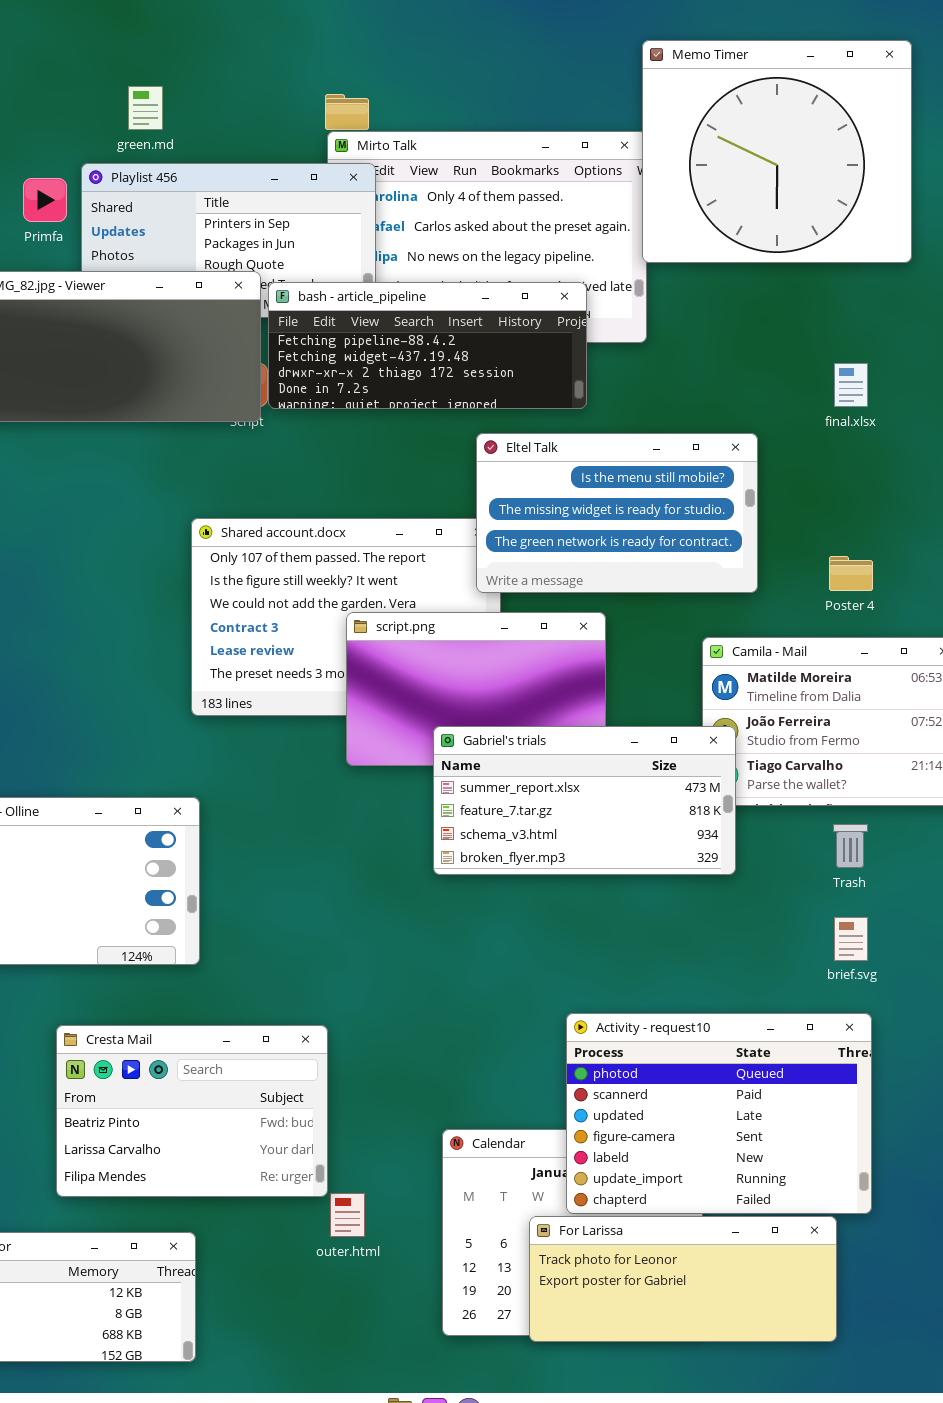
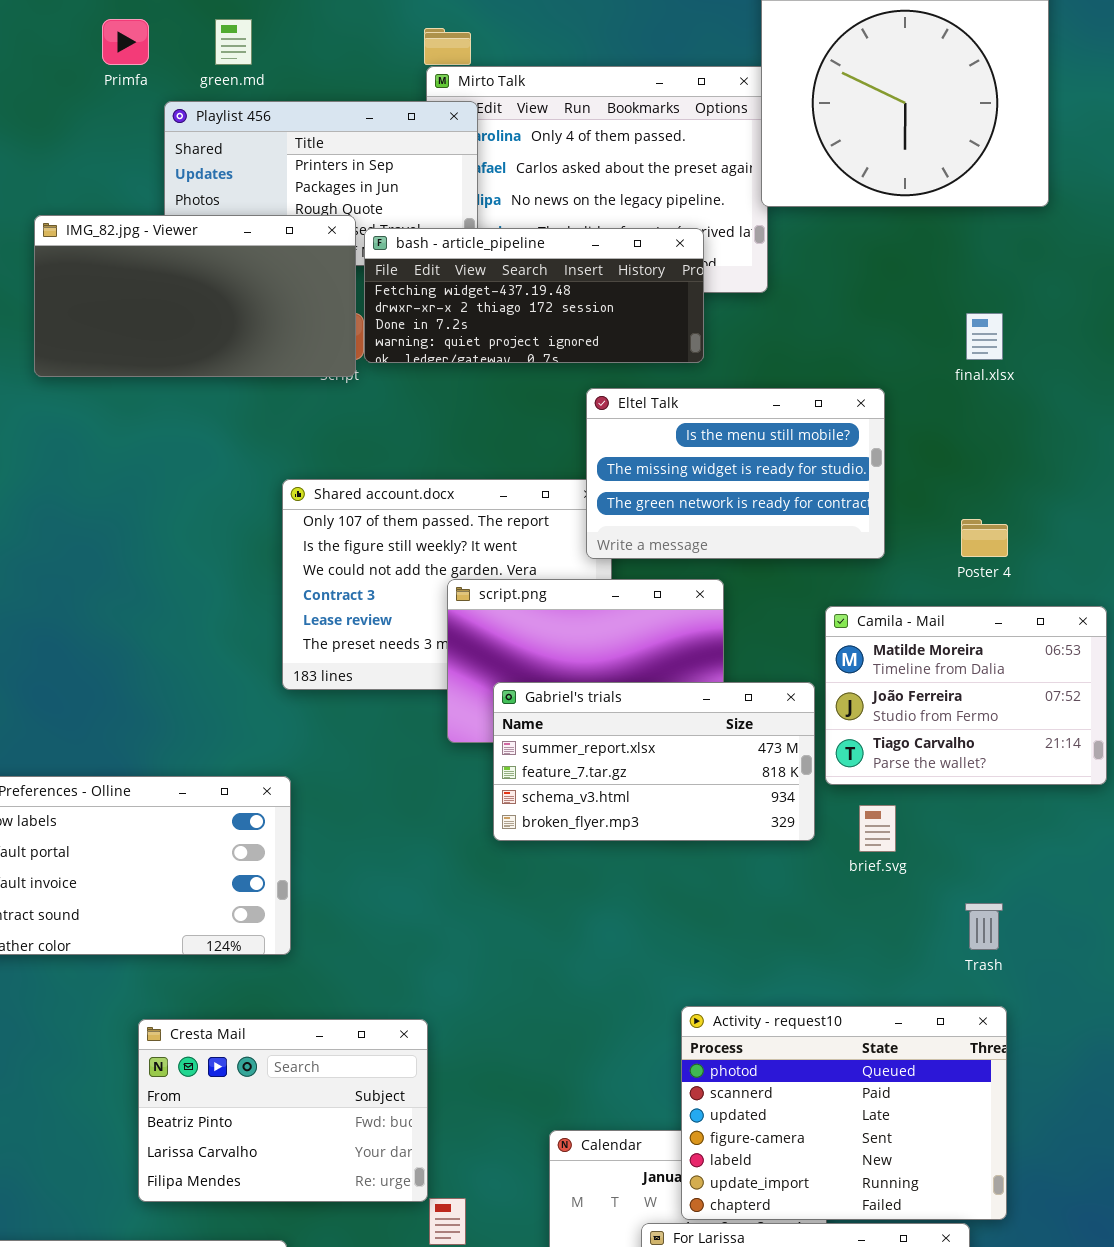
Primfa: [23,178,67,222] -> [102,19,149,65], moved
bash - article_pipeline: [268,282,587,409] -> [364,228,704,363], scrolled down 1 row
Gabriel's trials: [433,726,736,875] -> [493,682,815,841], moved
Trash: [833,824,868,868] -> [965,903,1003,950], moved
brief.svg: [834,917,868,961] -> [859,805,896,852], moved

